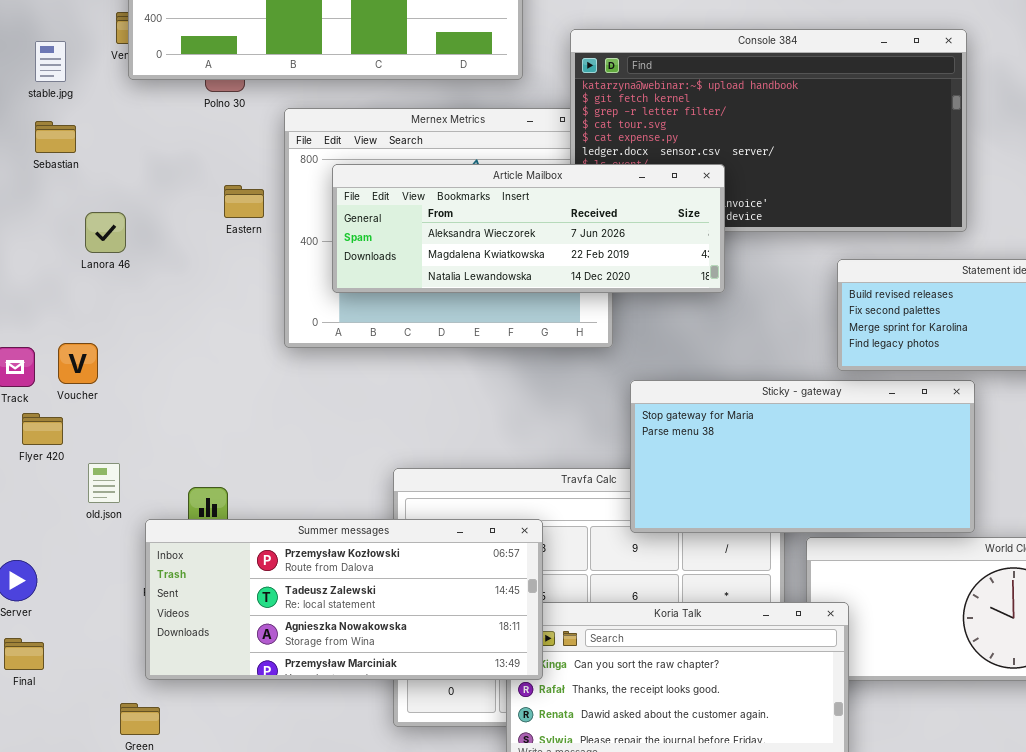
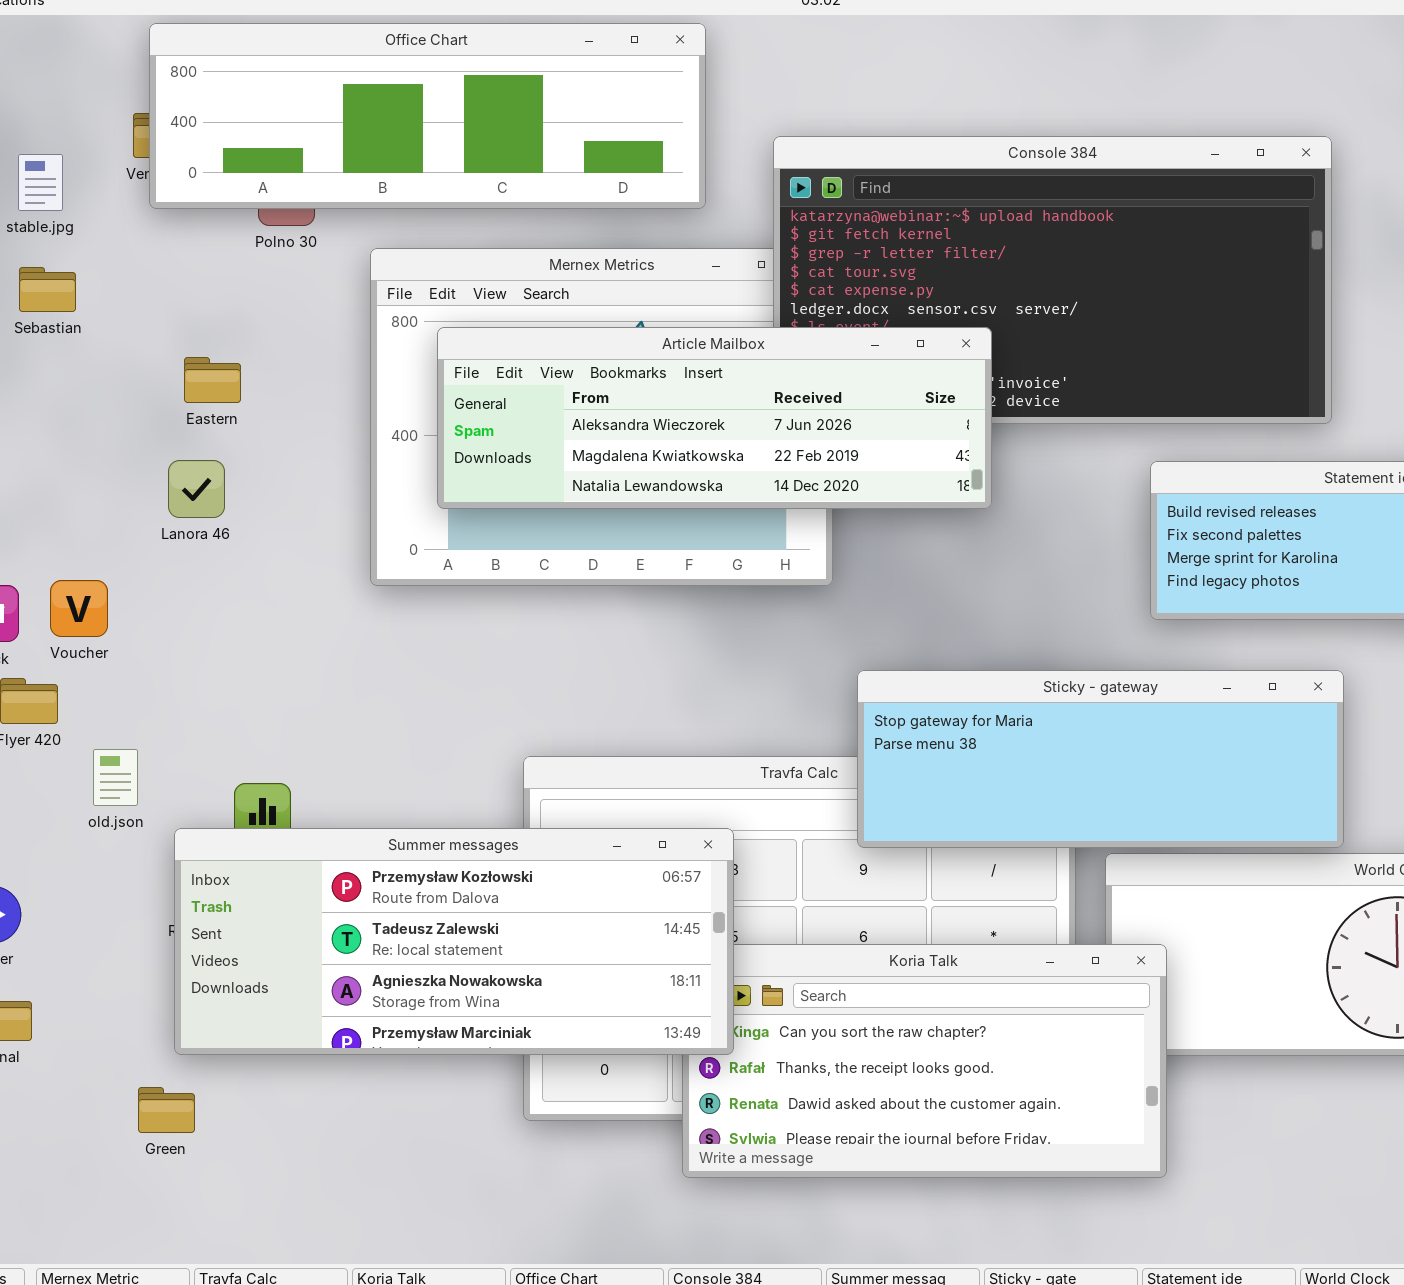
Eastern: [224,185,264,218] -> [184,357,241,403], moved
Lanora 46: [85,212,126,253] -> [168,460,225,518], moved
Sticky - gateway: [630,380,975,533] -> [857,670,1344,848], resized

